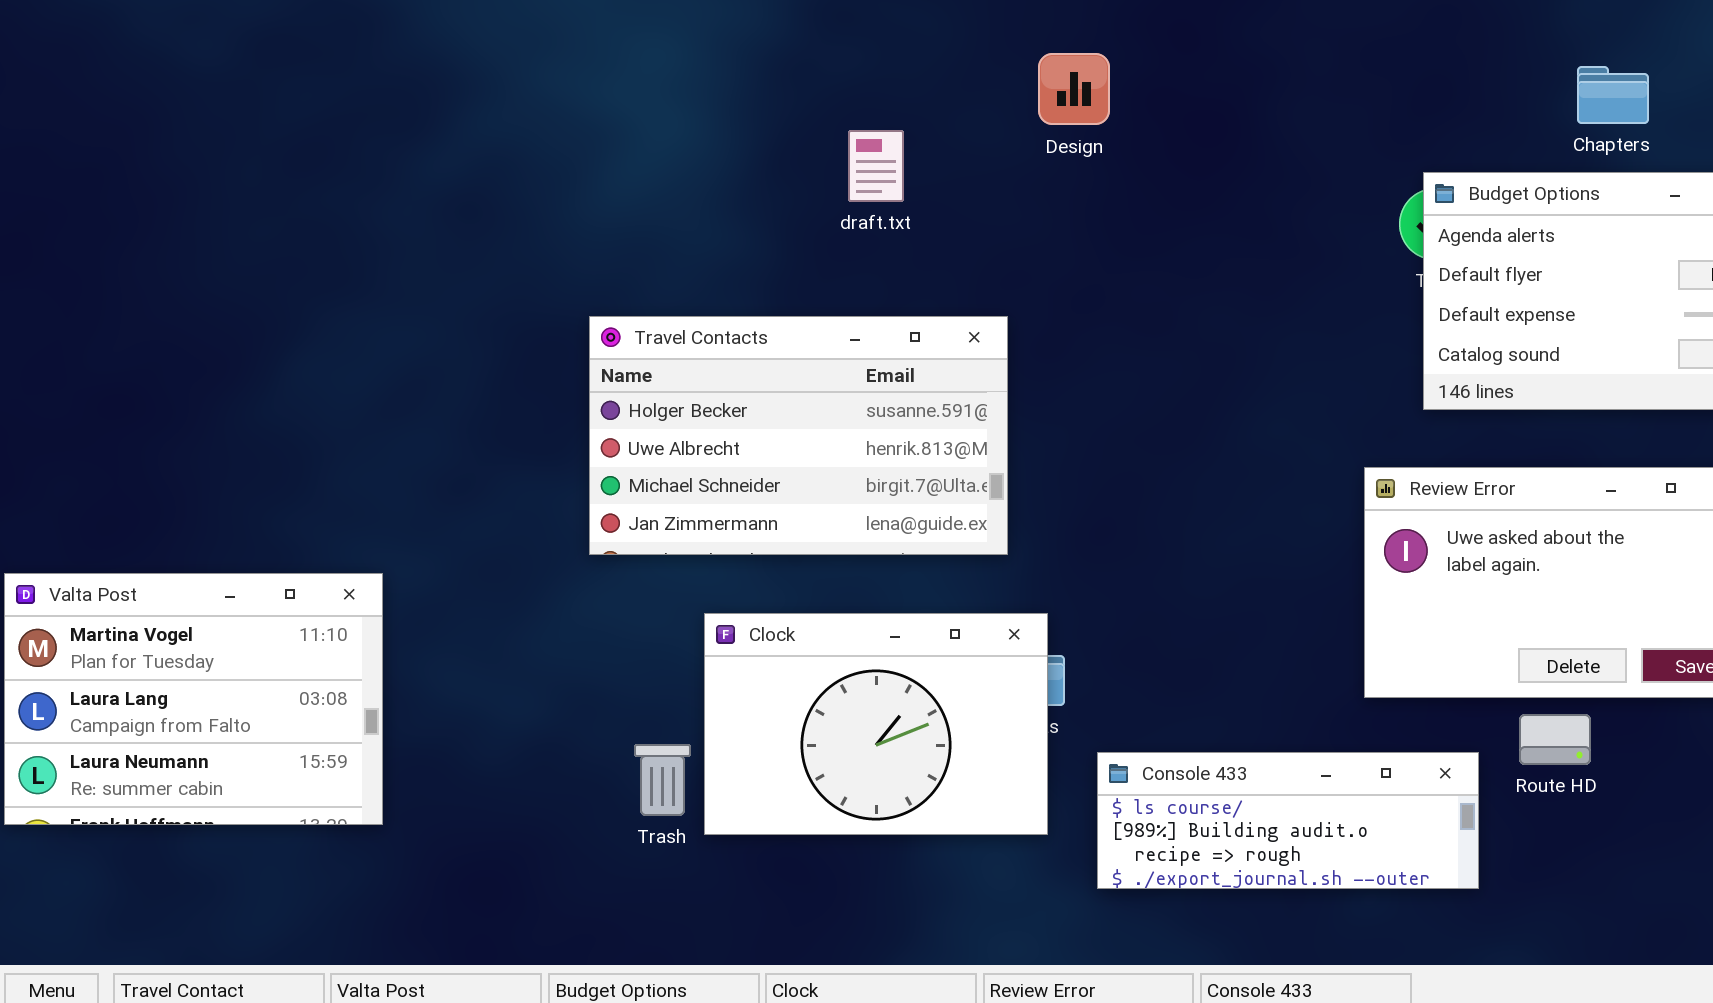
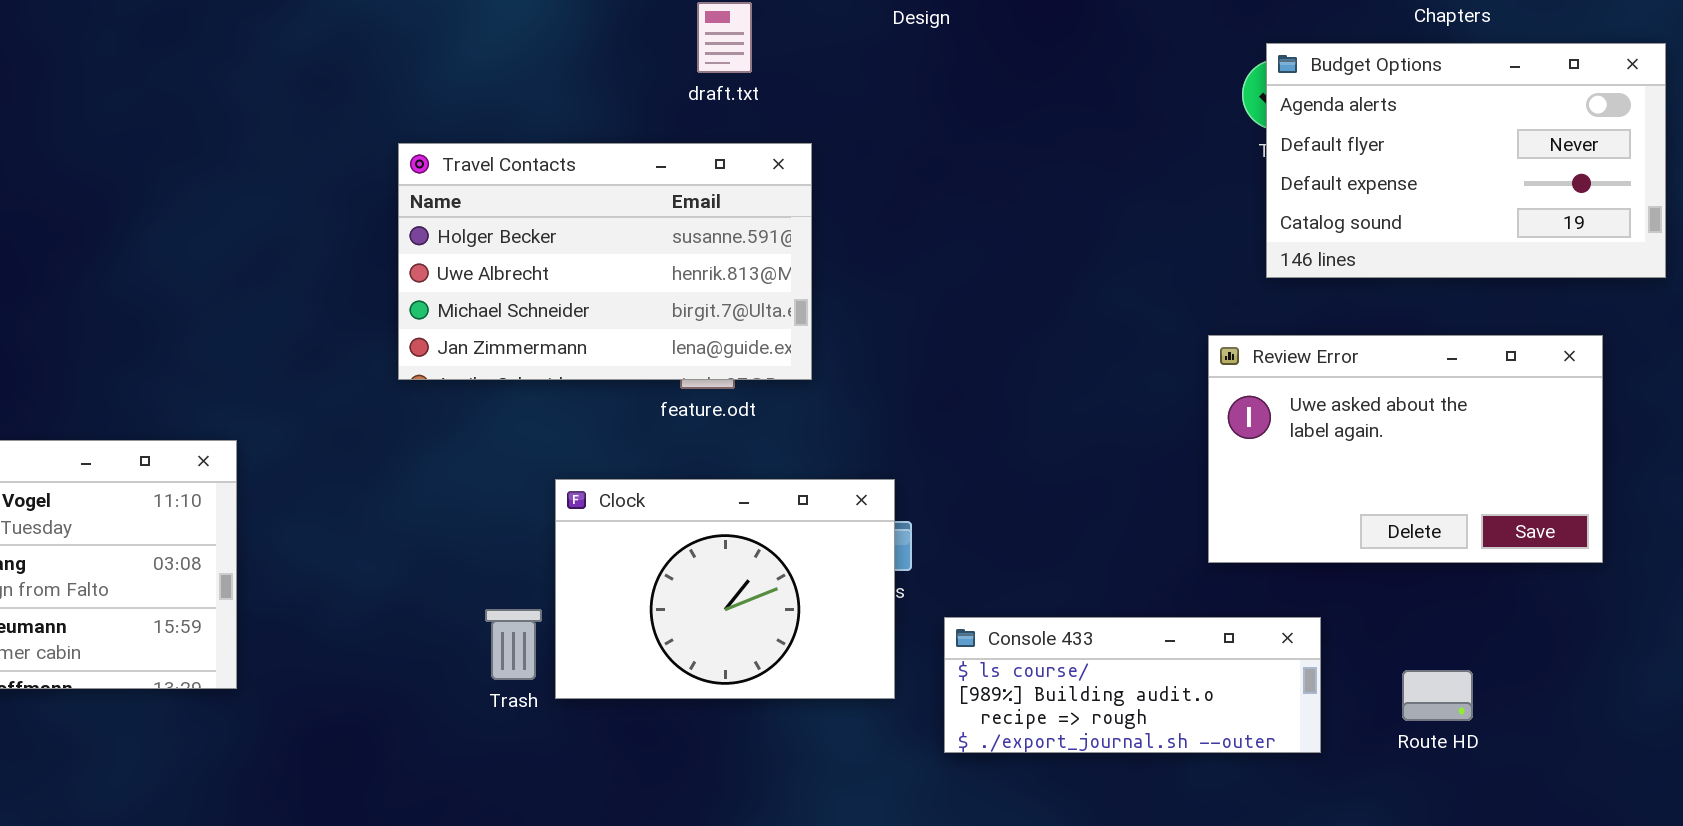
Travel Contacts: [589,316,1008,555] -> [398,143,812,380], moved
Route HD: [1519,714,1591,765] -> [1402,670,1473,721], moved

